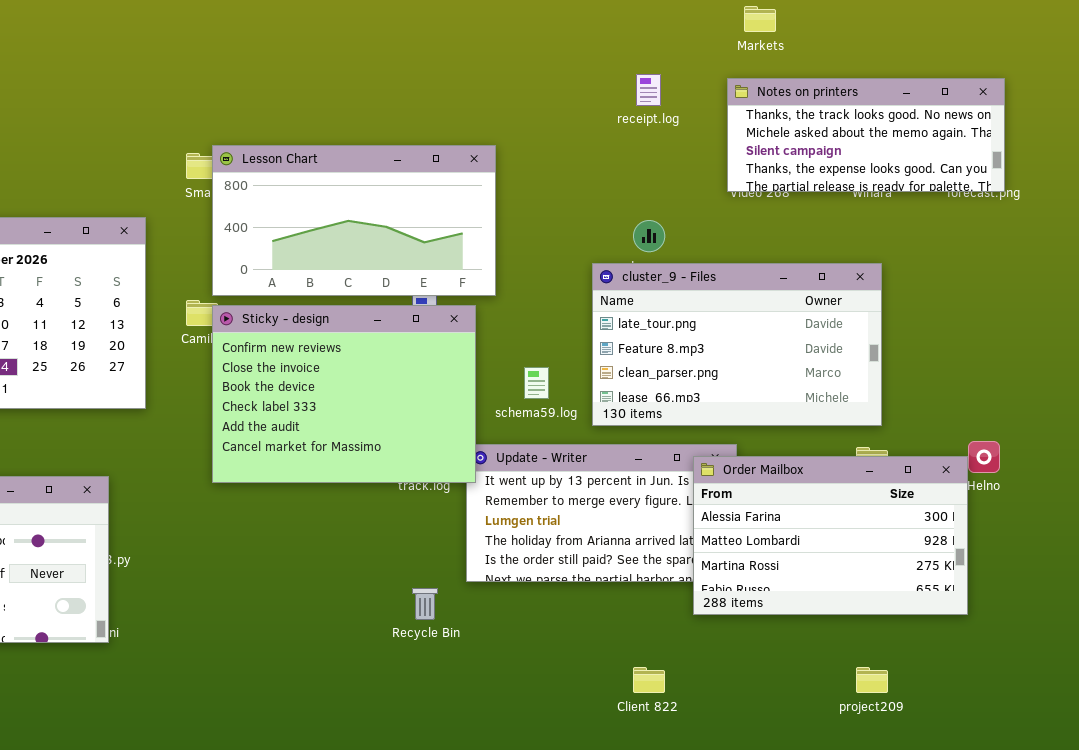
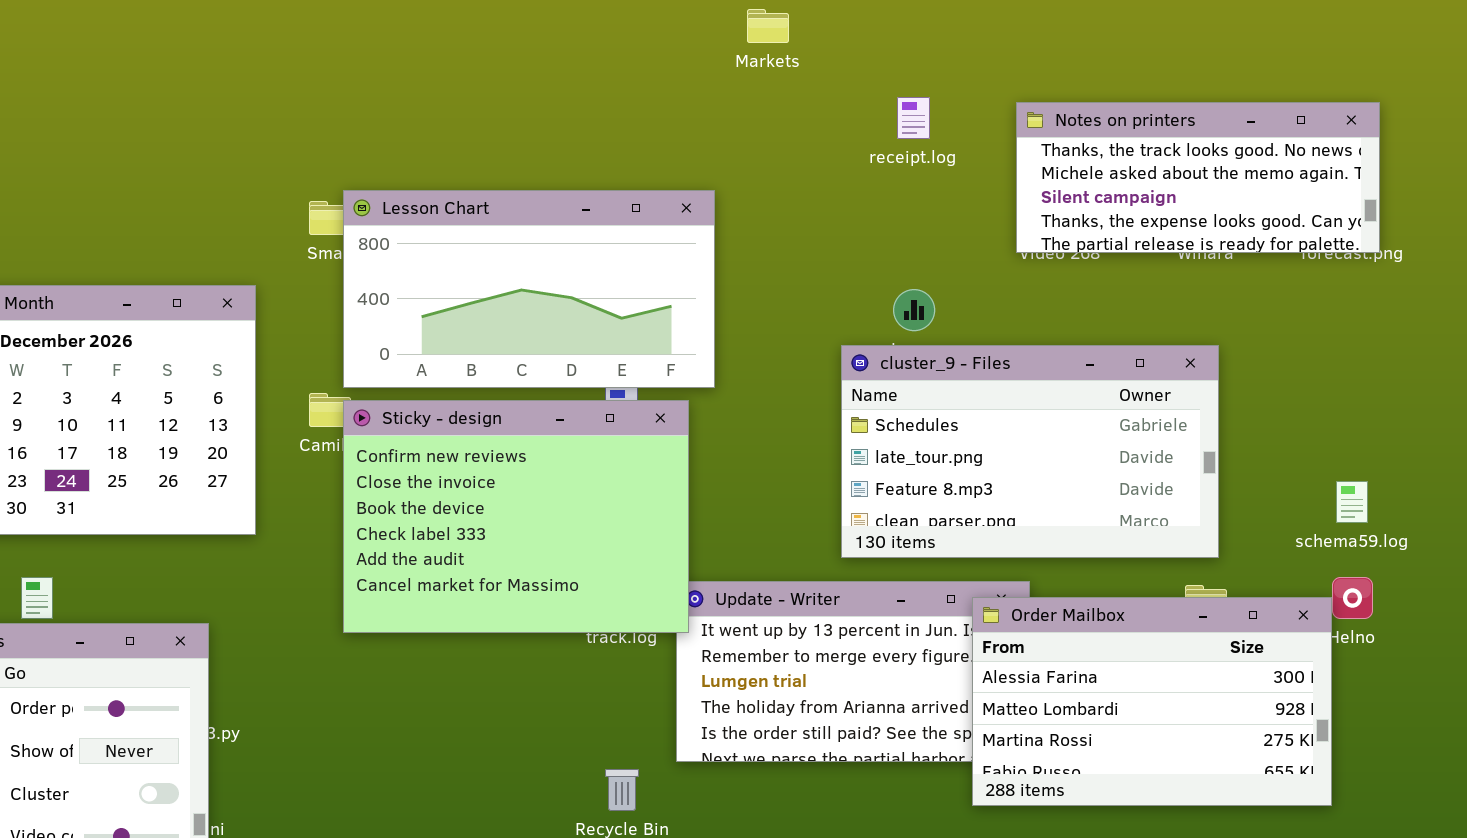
Markets: [744,6,776,32] -> [747,9,789,43], moved
cluster_9 - Files: [592,263,882,426] -> [841,345,1219,558], scrolled up 1 row
schema59.log: [524,367,549,399] -> [1336,481,1368,523], moved

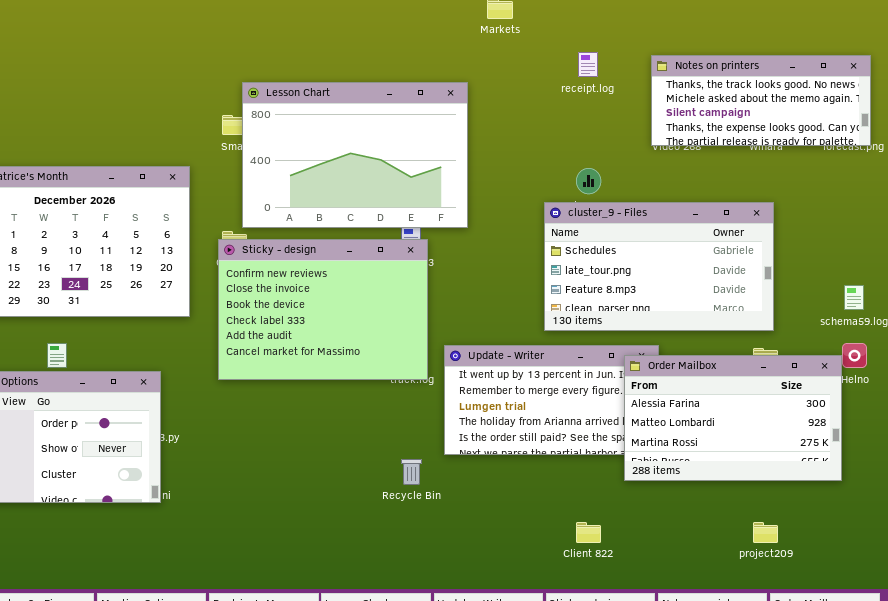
Lesson Chart: [343,190,715,388] -> [242,82,468,228], resized
Sticky - design: [343,400,689,633] -> [218,239,428,380], moved

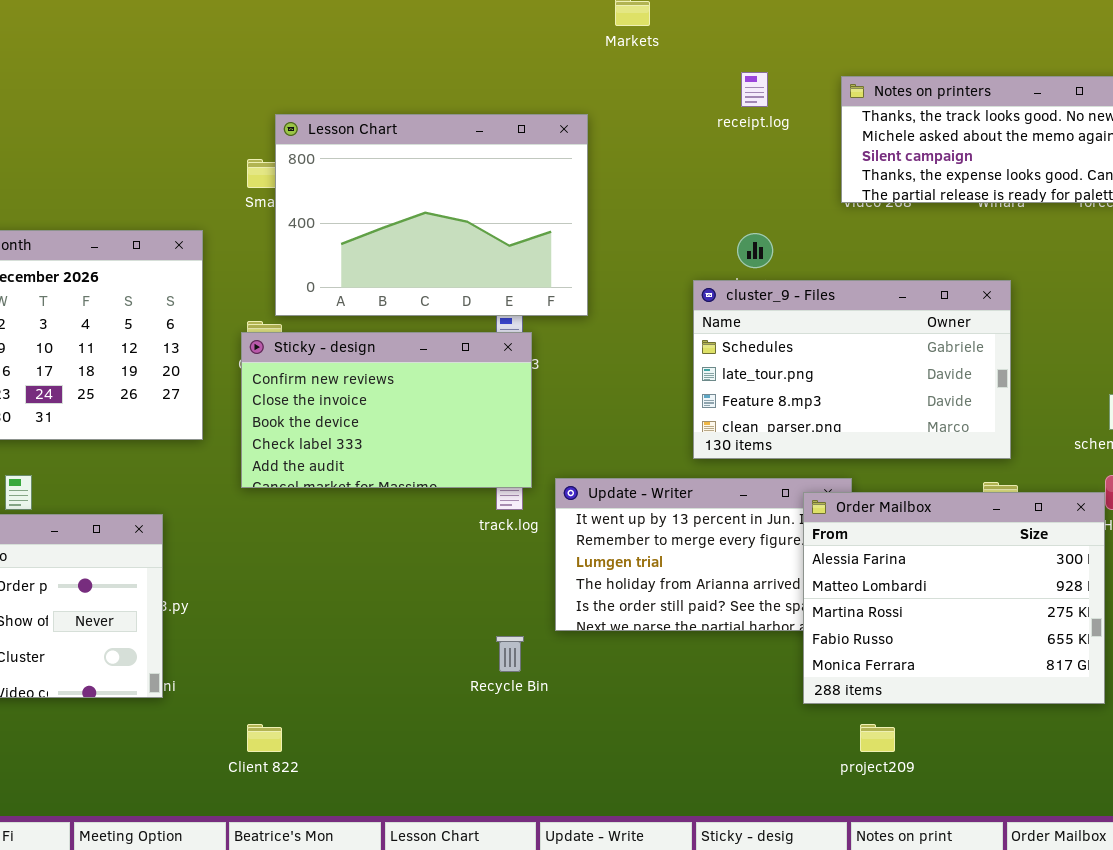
Sticky - design: [218,239,428,380] -> [241,332,532,488], resized
Order Mailbox: [624,355,842,481] -> [803,492,1105,704], resized
Client 822: [576,522,601,543] -> [247,724,282,752], moved
project209: [753,522,778,543] -> [860,724,895,752], moved

